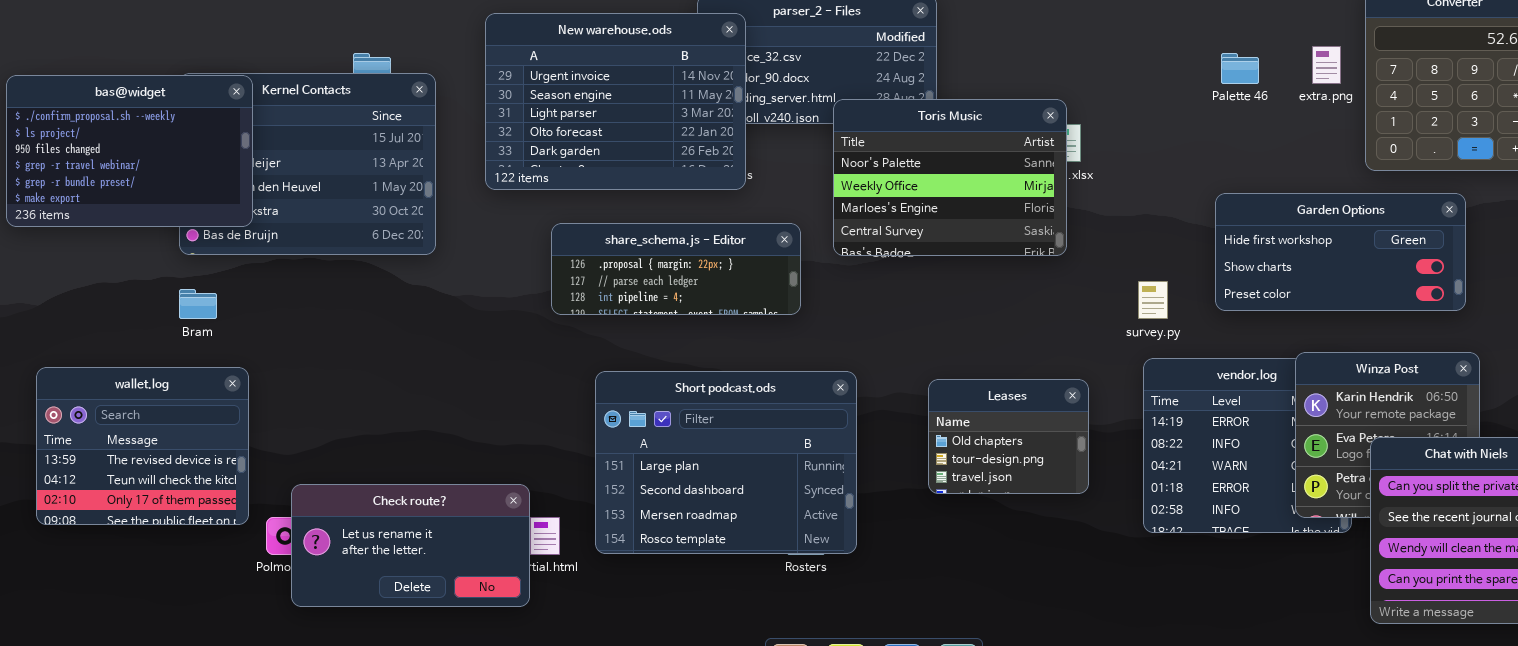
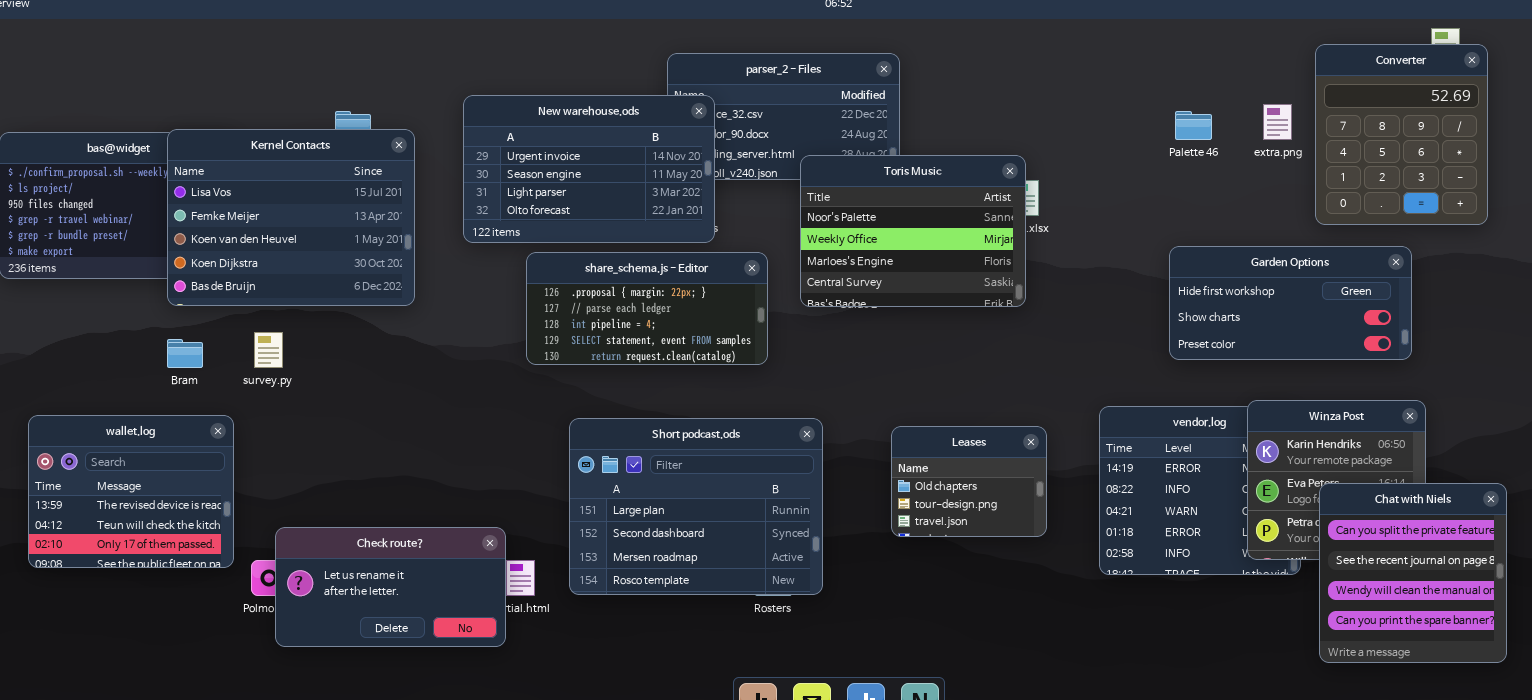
New warehouse.ods: [485,13,746,190] -> [463,95,715,243], resized
Kernel Contacts: [179,73,436,255] -> [167,129,415,306], raised
share_schema.js - Editor: [551,223,801,315] -> [526,252,768,365], resized
survey.py: [1138,281,1168,319] -> [254,332,283,368], moved

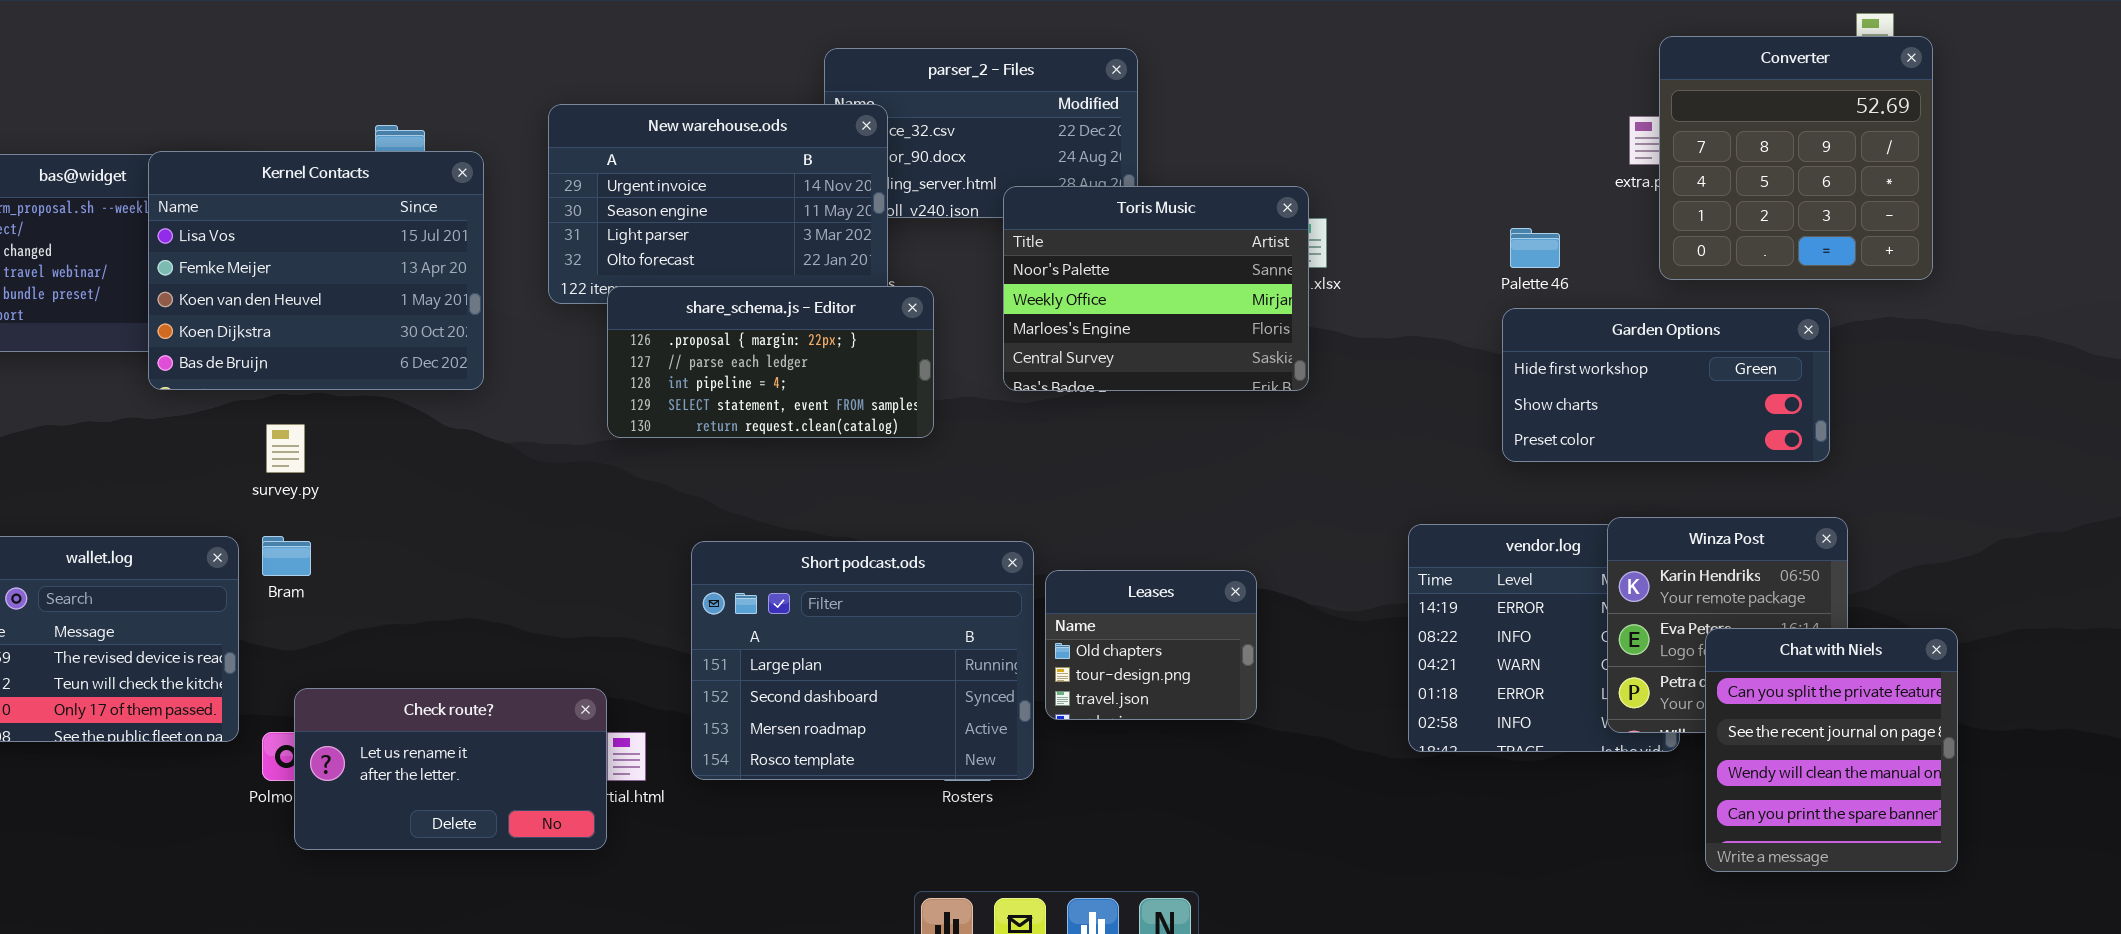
Converter: [1315,44,1488,225] -> [1659,36,1933,280], resized
Palette 46: [1175,111,1212,140] -> [1510,228,1560,268], moved
share_schema.js - Editor: [526,252,768,365] -> [607,286,934,438], moved
Bram: [167,339,203,368] -> [262,536,311,576], moved
Leases: [891,426,1047,537] -> [1045,570,1257,720], moved

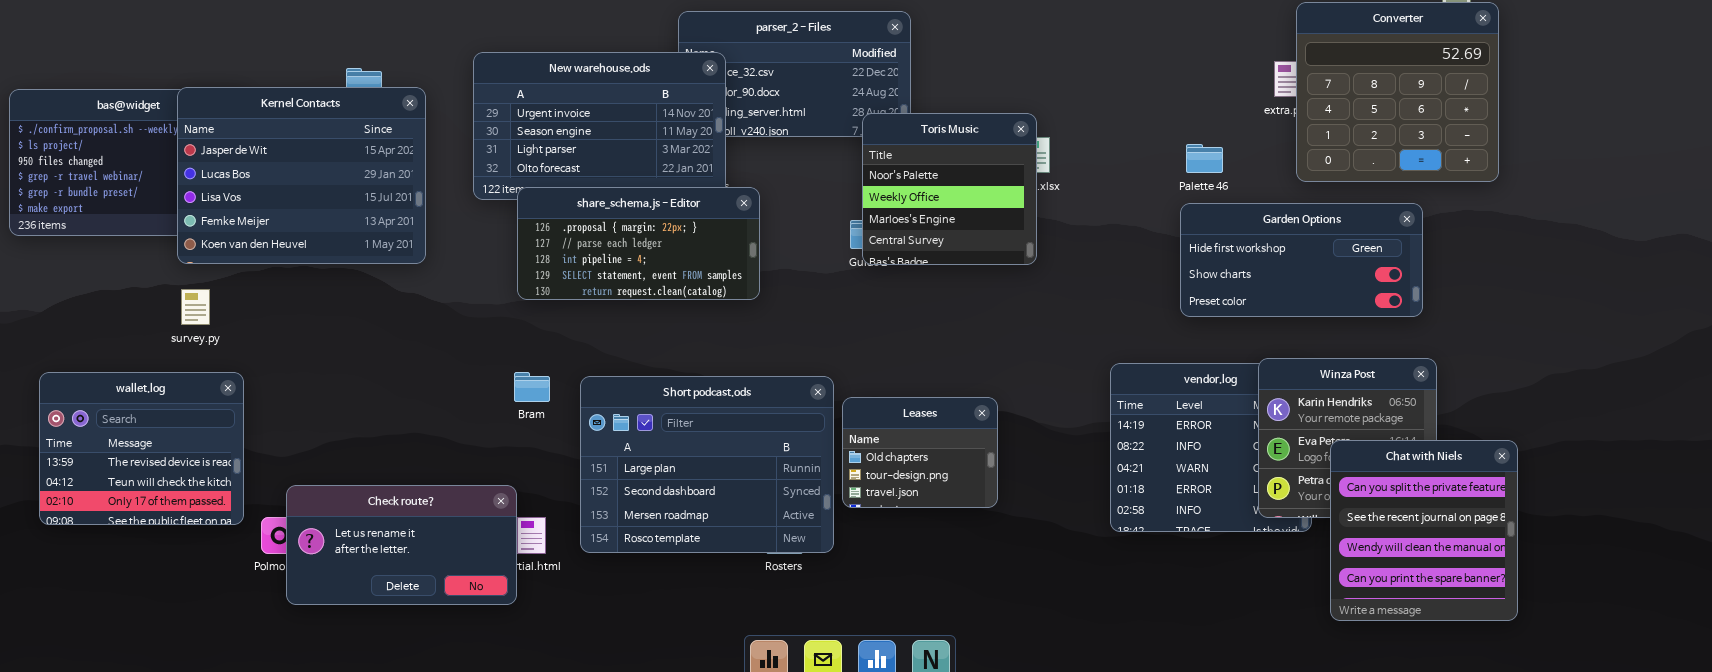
Kernel Contacts: [148,151,484,390] -> [177,87,426,264], scrolled up 2 rows
Toris Music: [1003,186,1309,391] -> [862,113,1037,265], resized
survey.py: [266,424,305,473] -> [181,289,210,325], moved
Bram: [262,536,311,576] -> [514,372,550,402], moved

